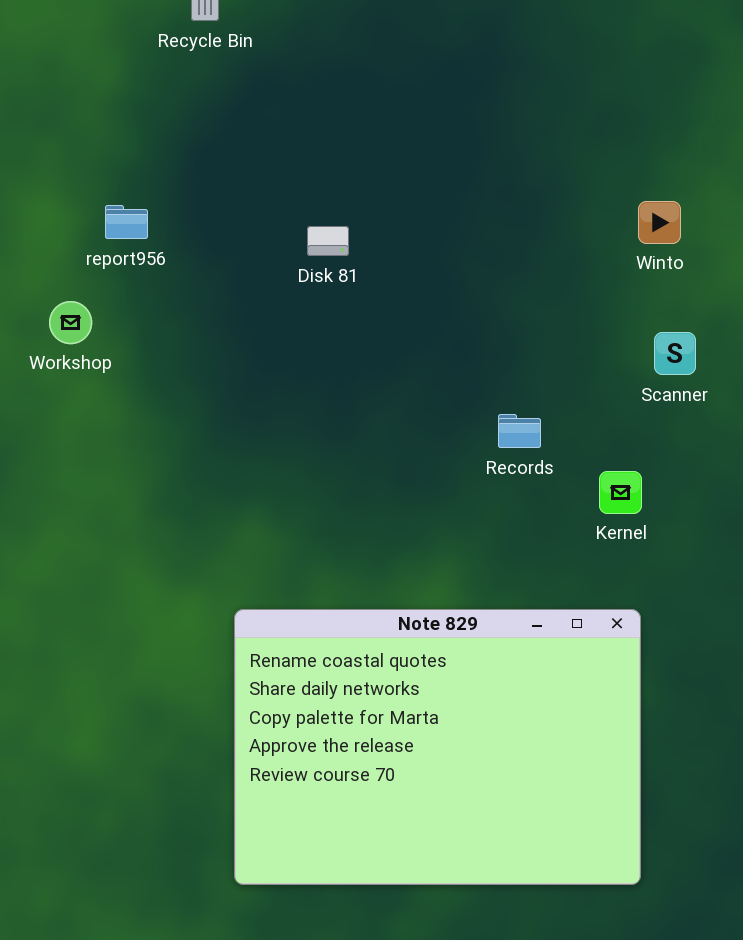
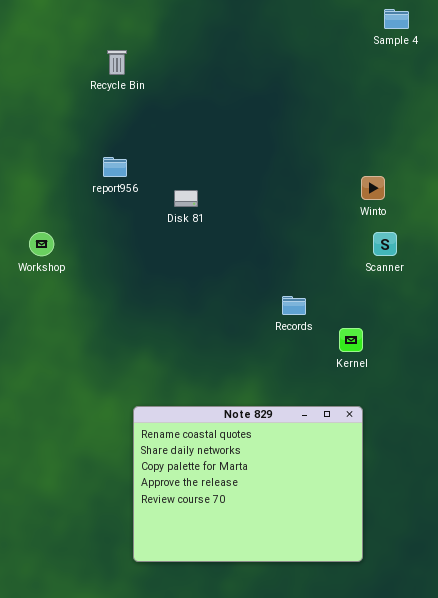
report956: [105,205,148,239] -> [103,157,127,177], moved
Scanner: [654,332,696,375] -> [373,232,397,256], moved

